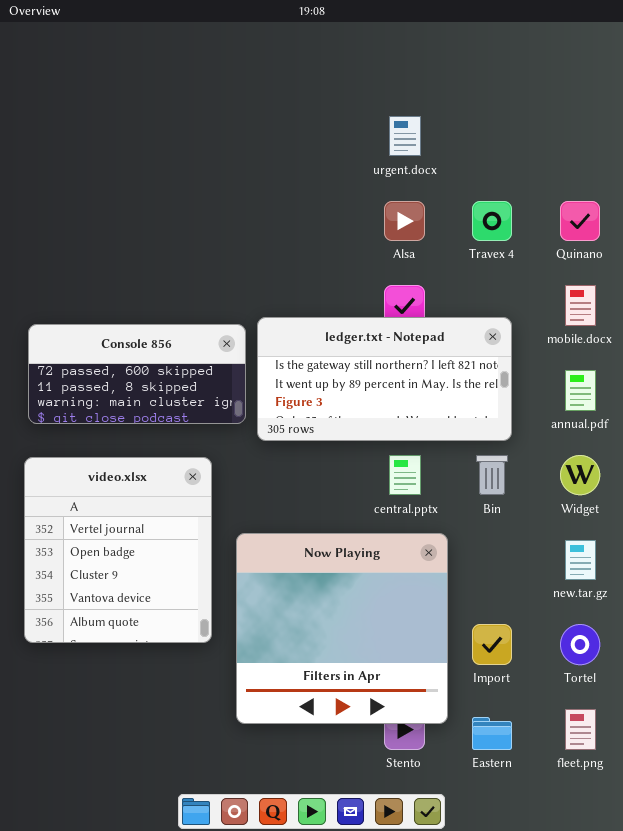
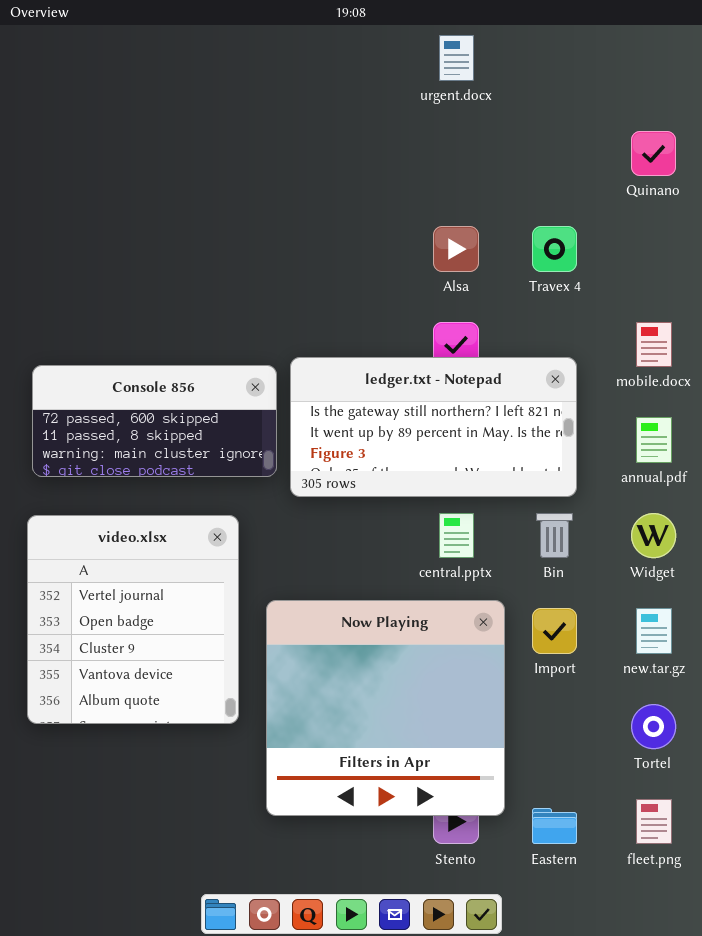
urgent.docx: [389,116,421,156] -> [439,35,474,81], moved
Quinano: [560,201,600,241] -> [631,131,676,176], moved
Import: [472,624,512,665] -> [532,608,577,654], moved

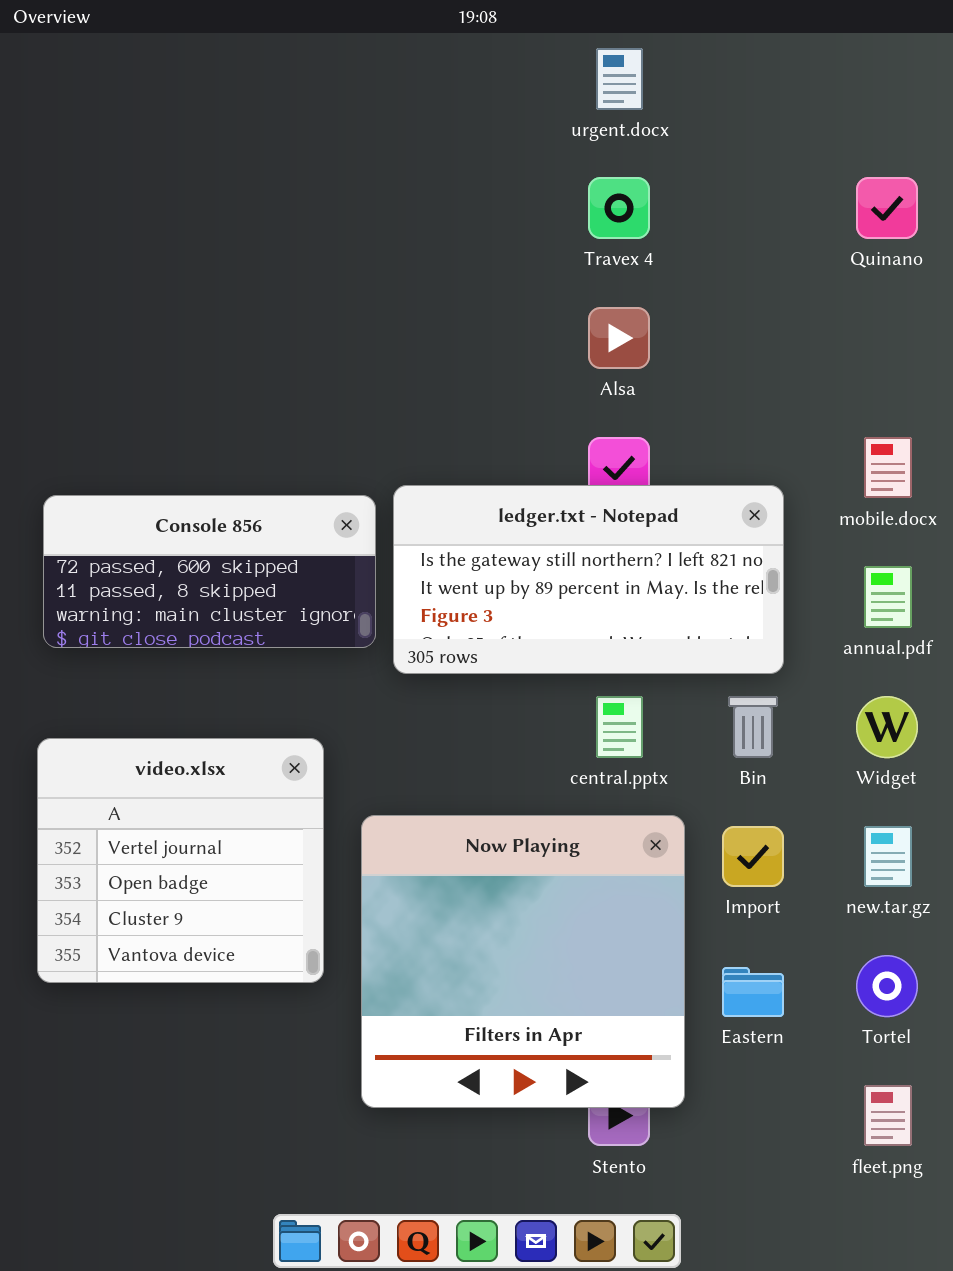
Travex 4: [532,226,577,272] -> [588,177,650,239], moved
video.xlsx: [27,515,239,724] -> [37,738,324,983], resized
Eastern: [532,808,577,844] -> [722,967,784,1017], moved

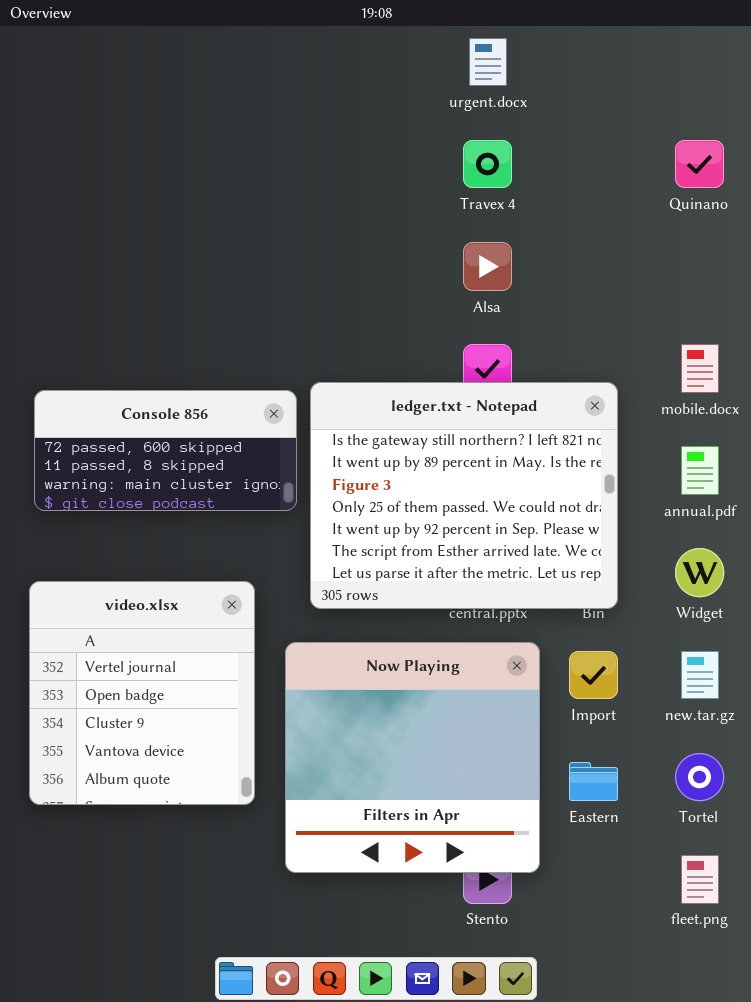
ledger.txt - Notepad: [393,485,784,674] -> [310,382,618,609], resized
video.xlsx: [37,738,324,983] -> [29,581,255,805], resized

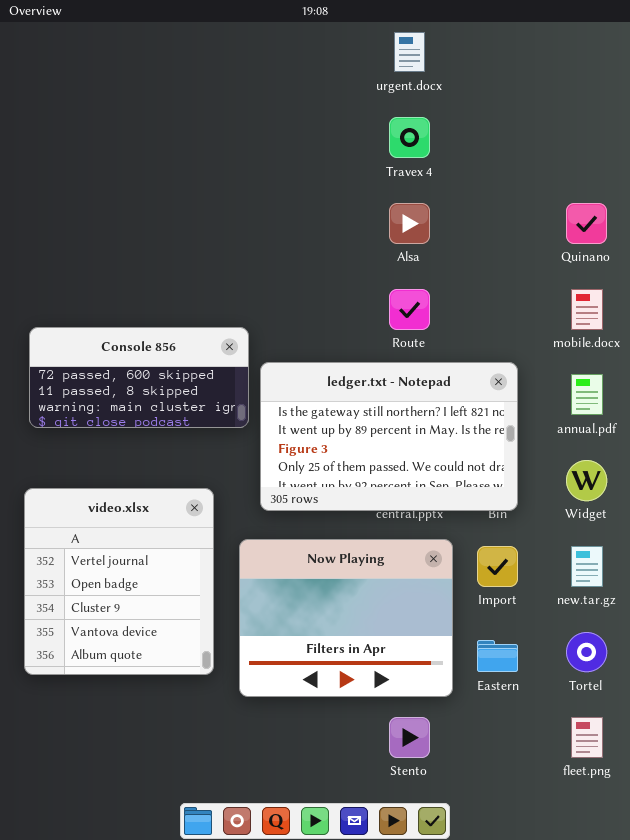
Quinano: [675,140,724,188] -> [566,203,607,244], moved
ledger.txt - Notepad: [310,382,618,609] -> [260,362,518,511], resized
Now Playing: [285,642,540,873] -> [239,539,453,697], resized

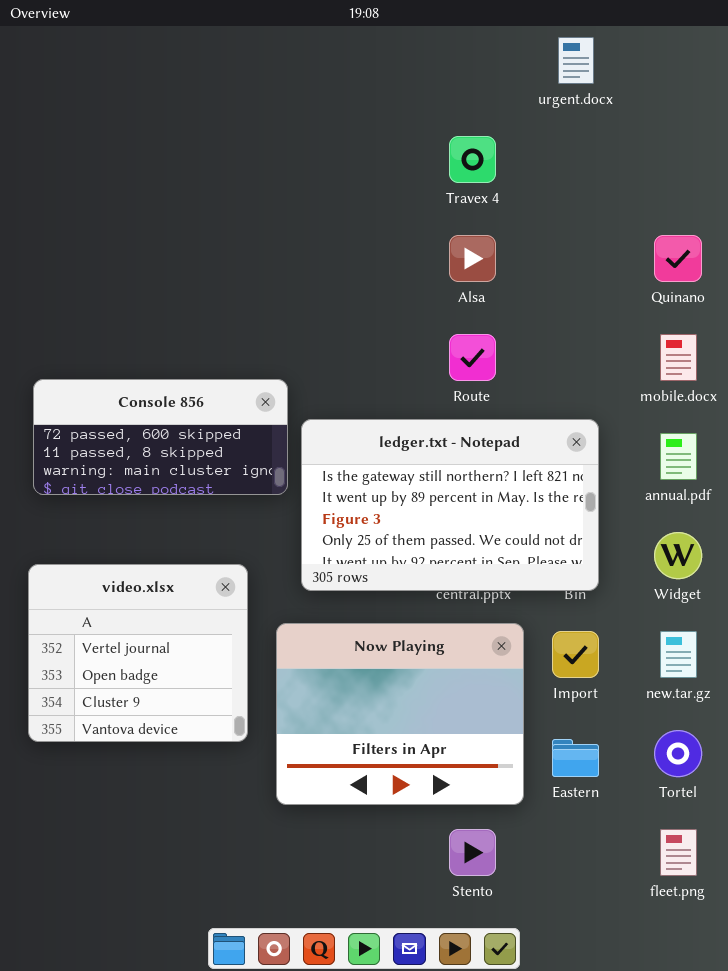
urgent.docx: [394,32,425,72] -> [558,37,594,84], moved
video.xlsx: [24,488,214,675] -> [28,564,248,742], resized

